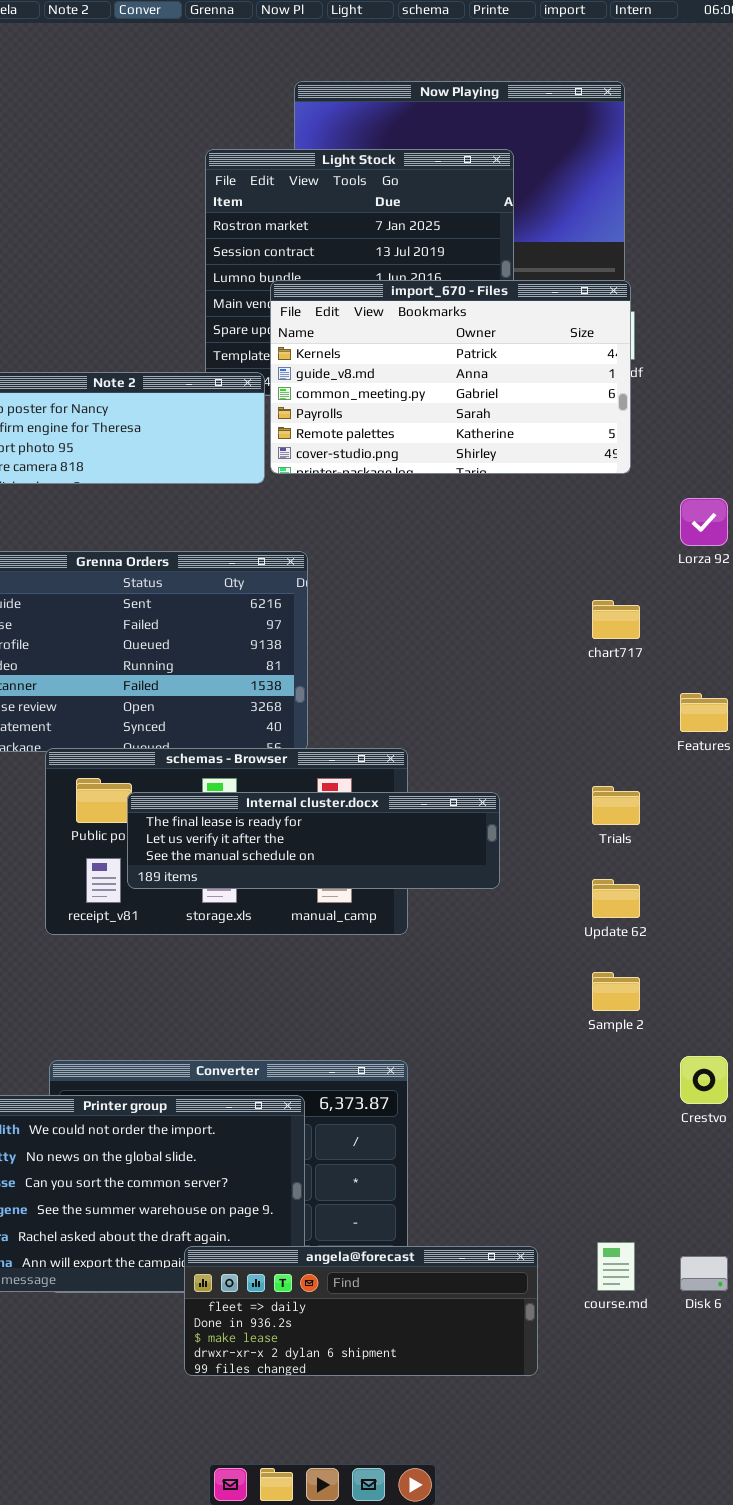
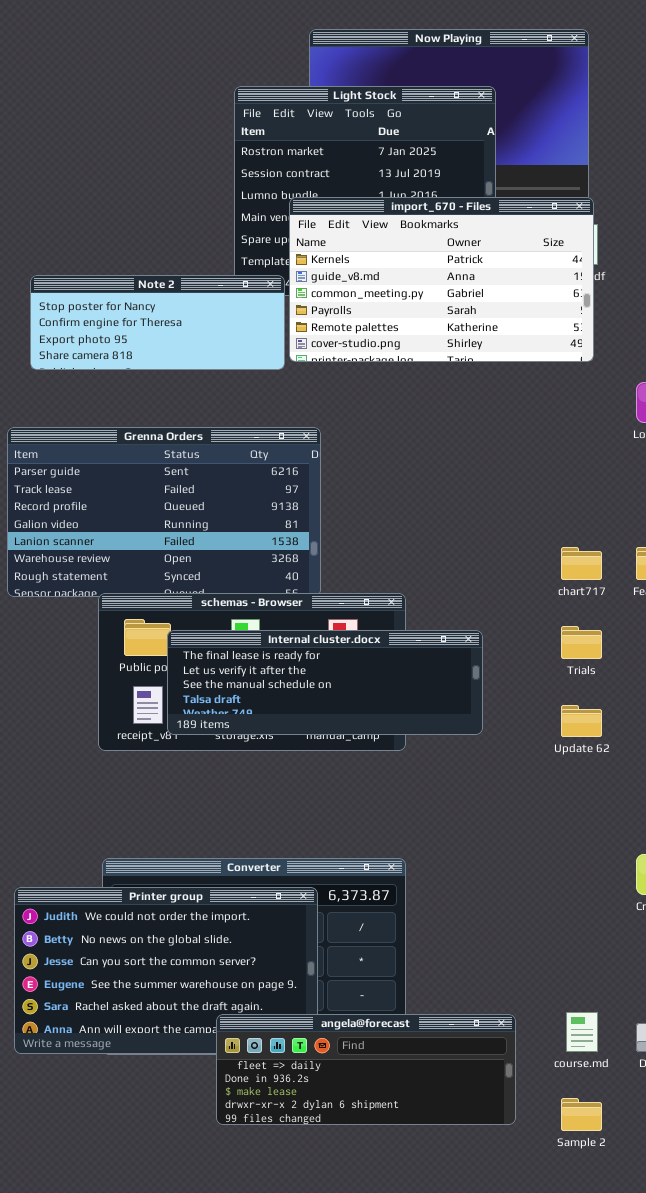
chart717: [592,600,640,639] -> [561,547,602,580], moved
Internal cluster.docx: [127,792,500,889] -> [167,630,483,735], resized
Sample 2: [592,972,640,1011] -> [561,1098,602,1131], moved

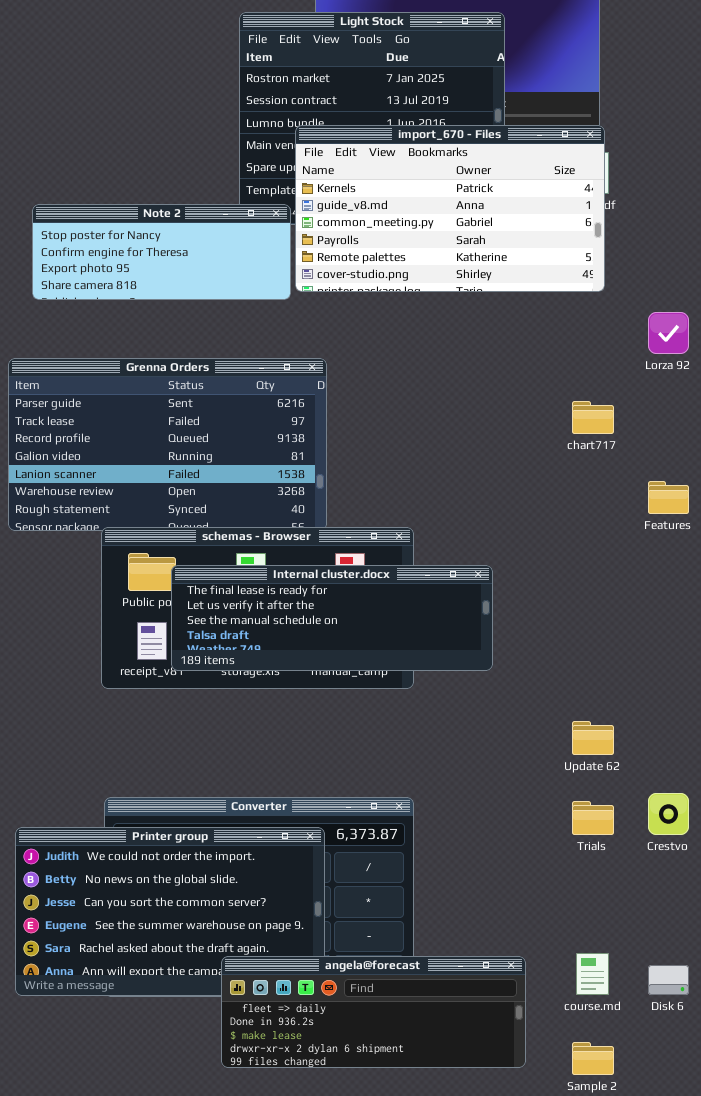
chart717: [561,547,602,580] -> [572,401,614,434], moved
Trials: [561,626,602,659] -> [572,801,614,835], moved
Update 62: [561,705,602,737] -> [572,721,614,755], moved

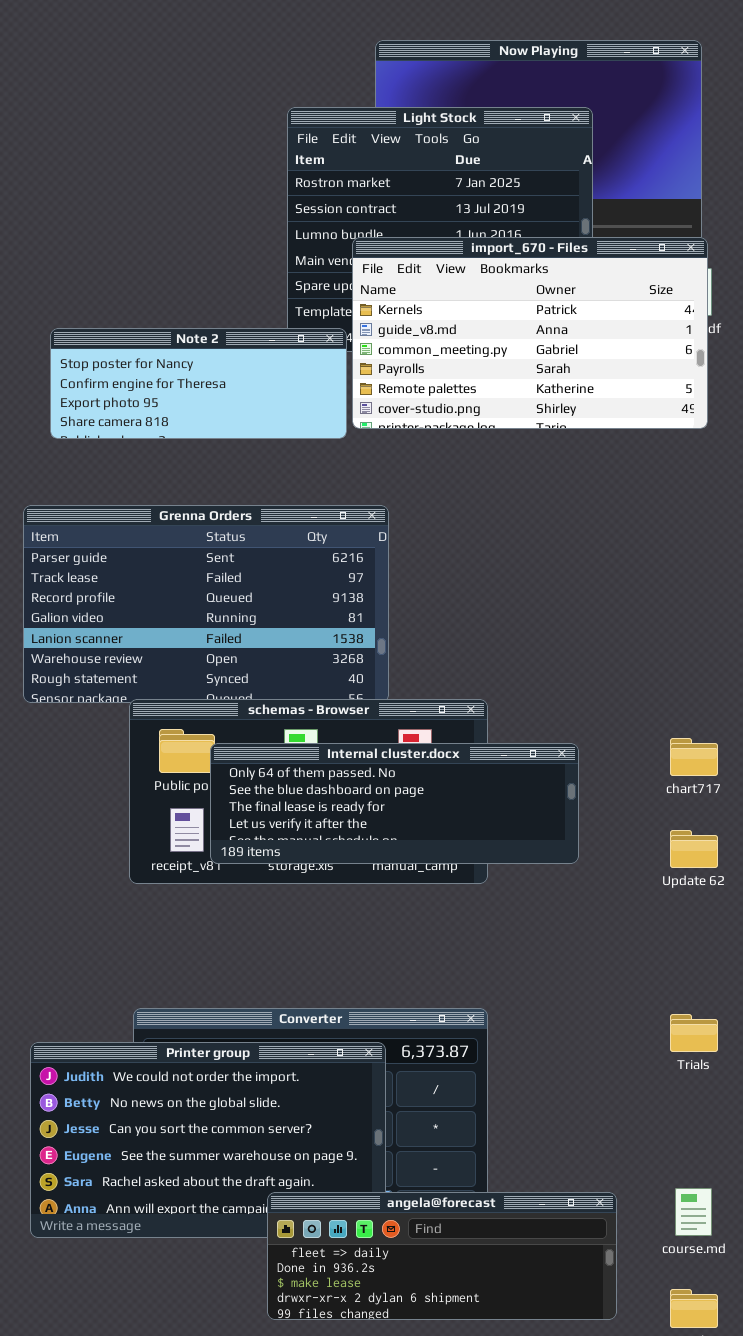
chart717: [572,401,614,434] -> [670,738,718,776], moved
Internal cluster.docx: [171,565,493,671] -> [210,743,579,864], scrolled up 2 rows
Update 62: [572,721,614,755] -> [670,830,718,868], moved

